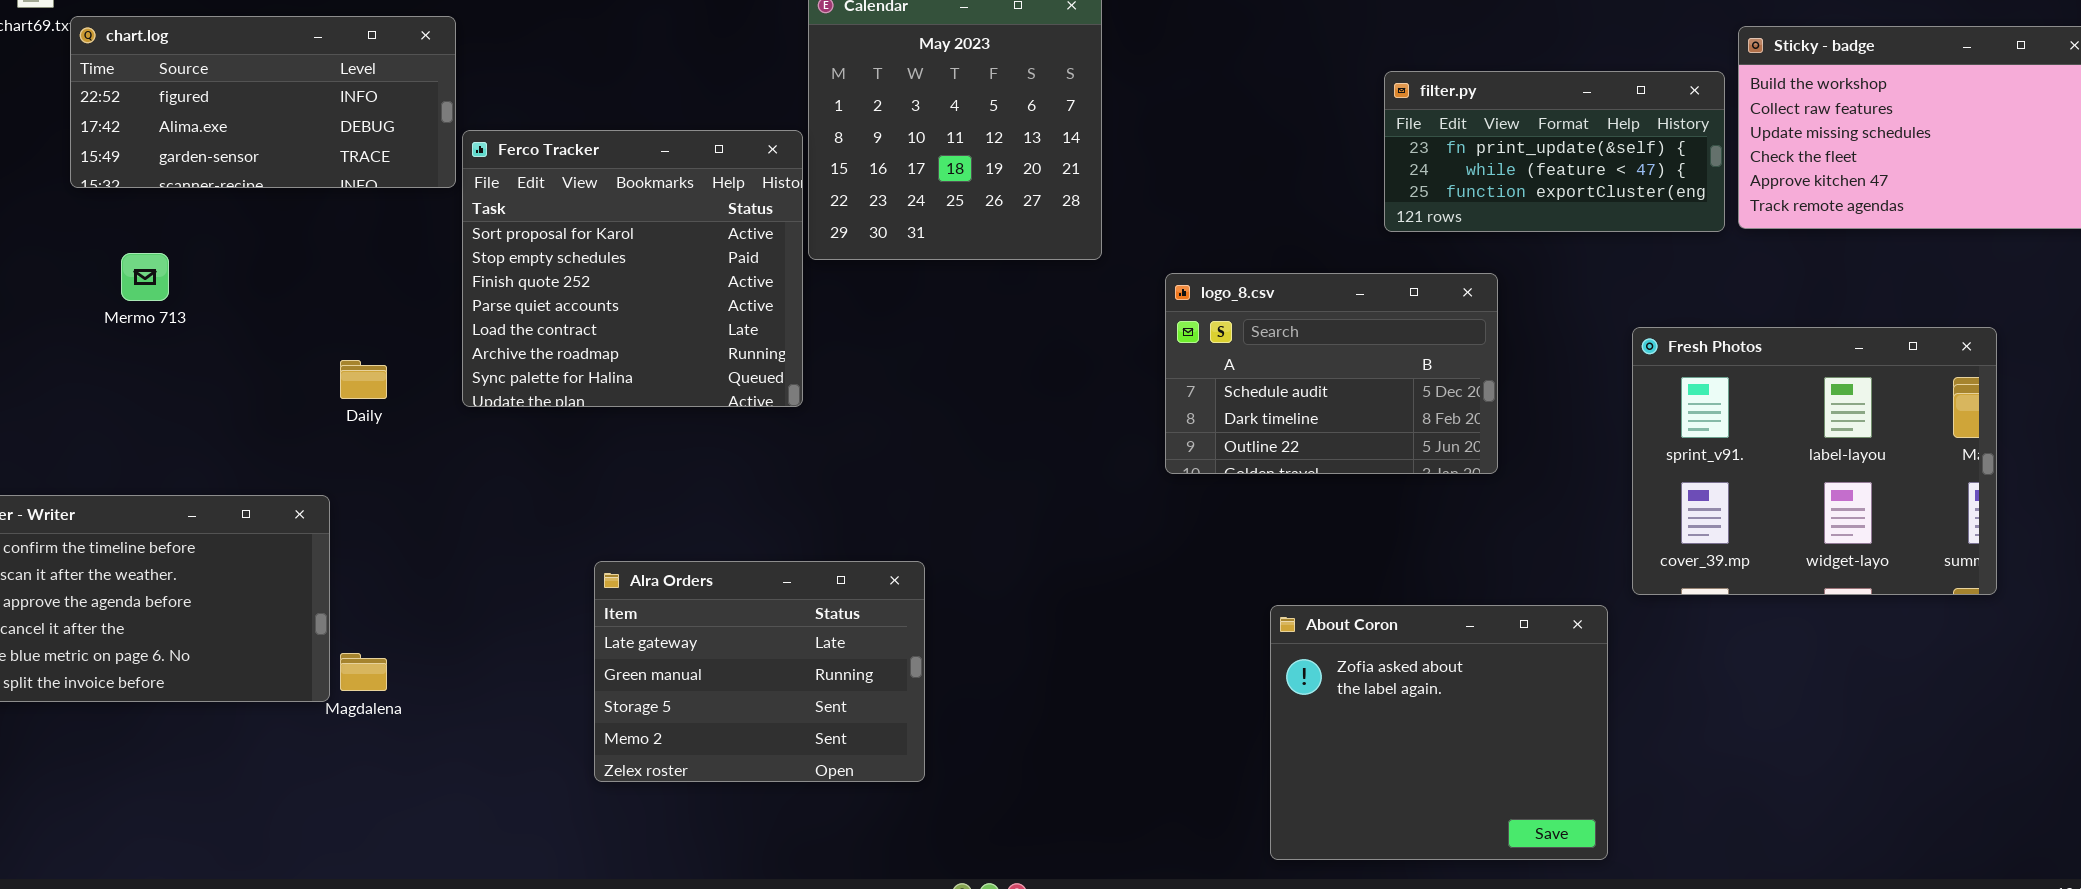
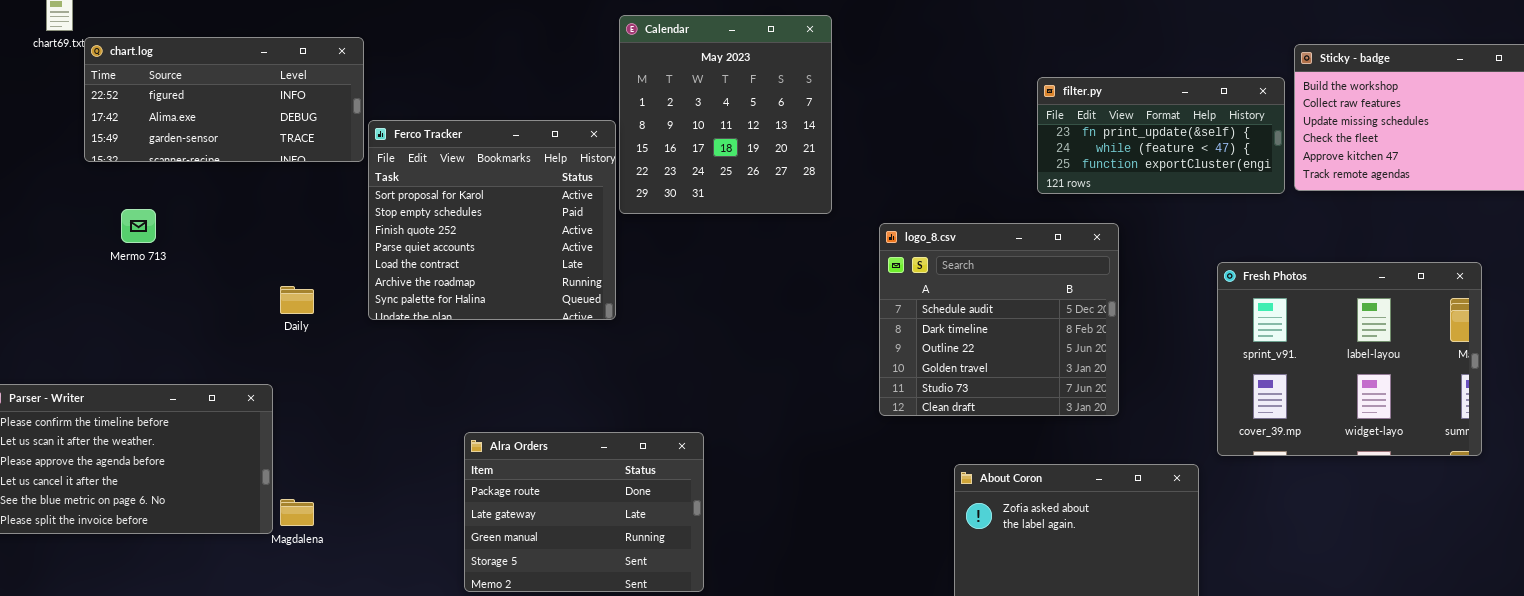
logo_8.csv: [1165,273,1498,474] -> [879,223,1119,416], resized
Alra Orders: [594,561,925,782] -> [464,432,704,592], scrolled up 1 row

